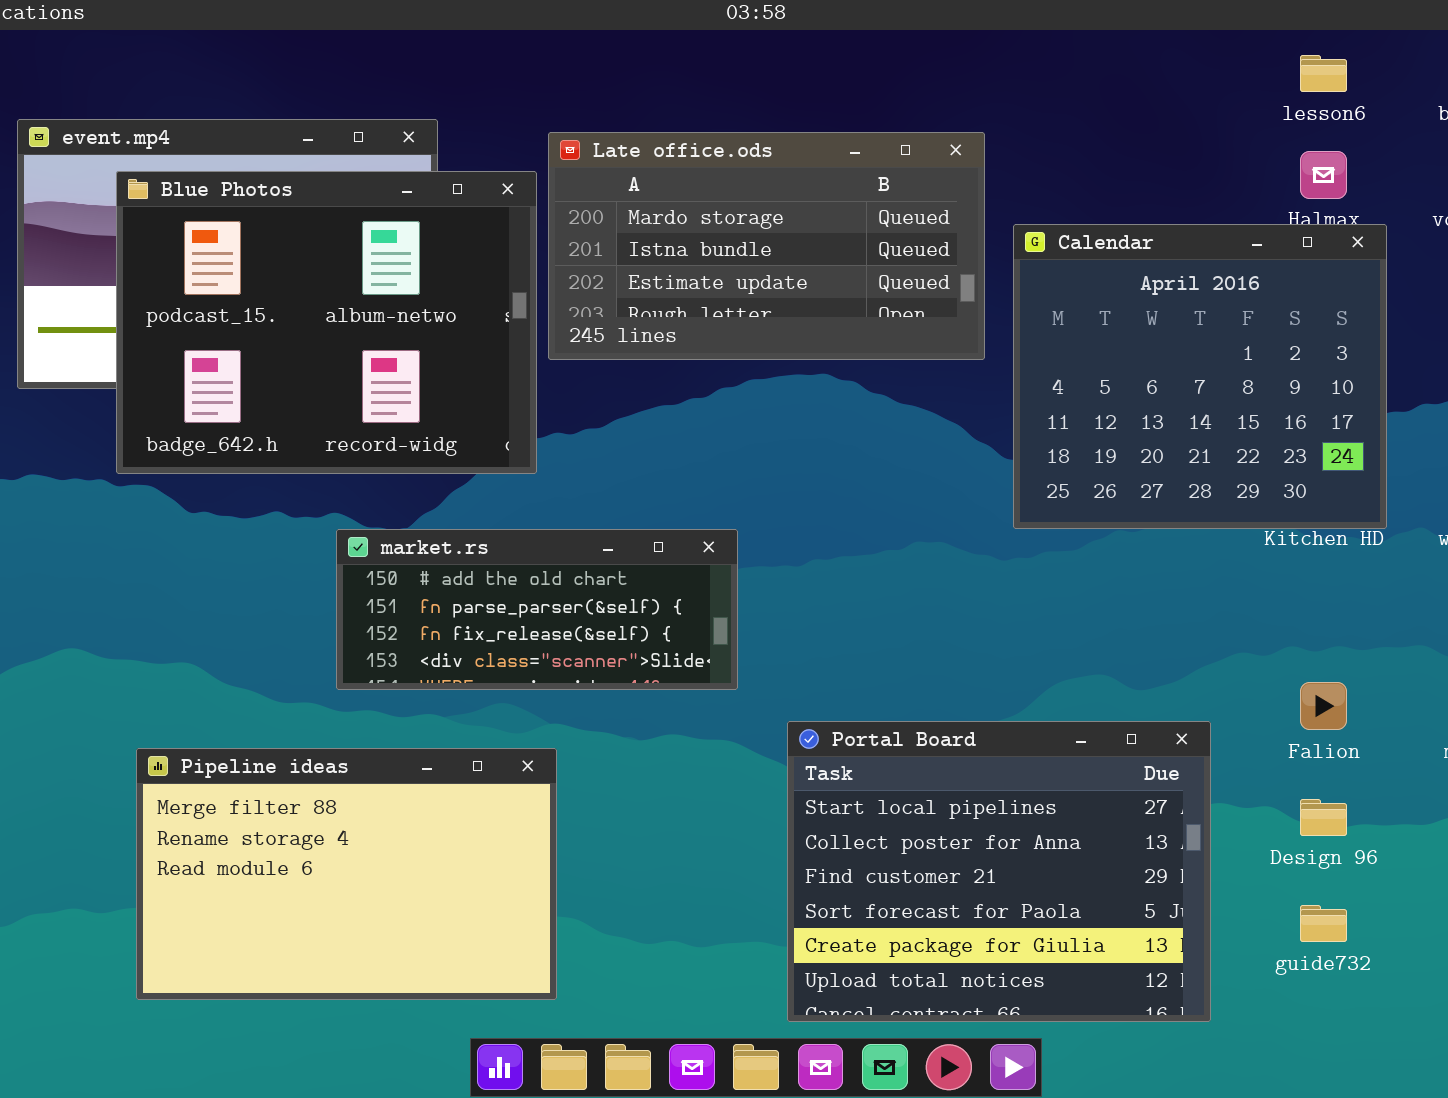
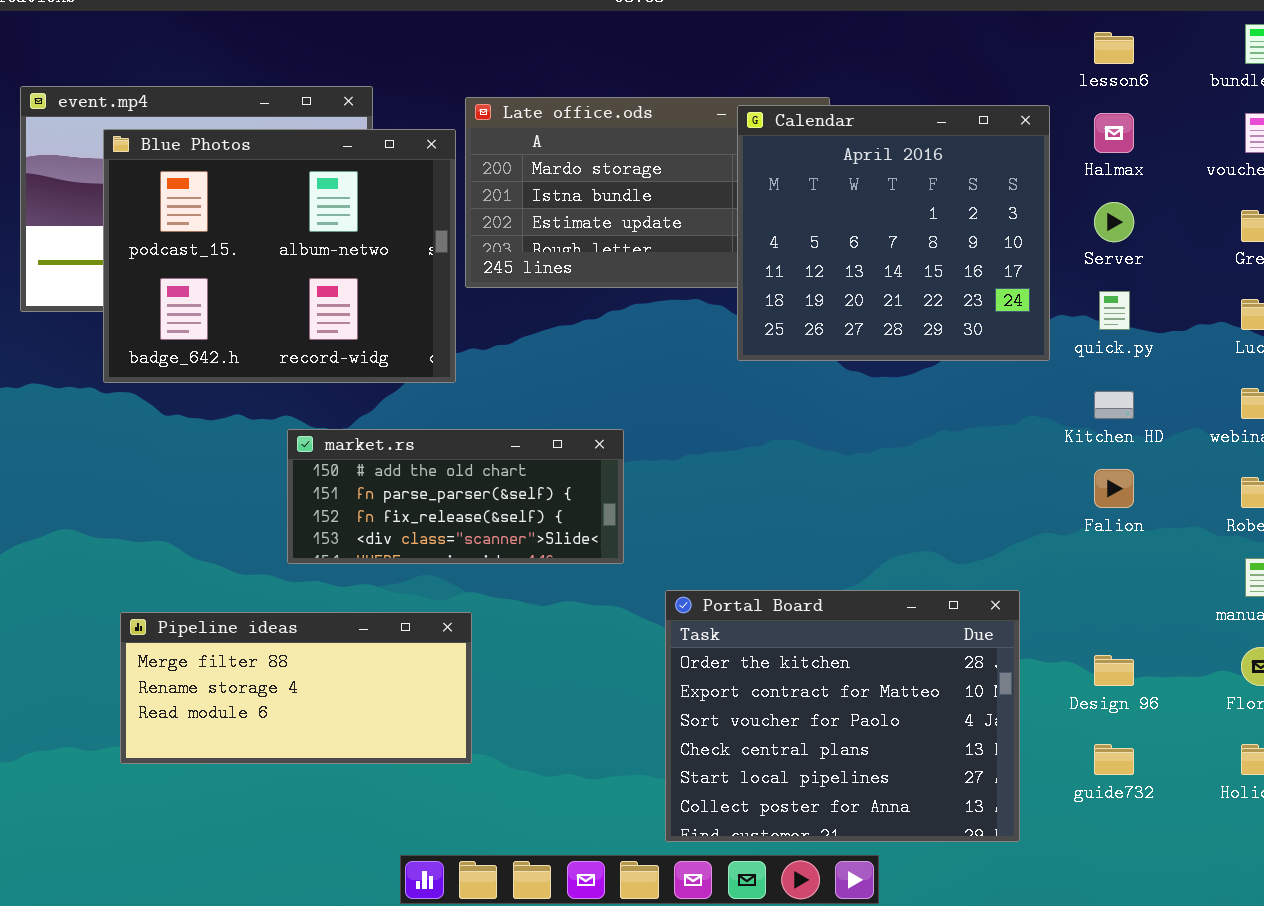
Calendar: [1013,224,1387,529] -> [737,105,1050,361], moved
Falion: [1300,682,1347,730] -> [1094,469,1134,508], moved
Portal Board: [787,721,1211,1022] -> [665,590,1020,842], scrolled up 4 rows
Pipeline ideas: [136,748,557,1000] -> [120,612,472,764], resized

